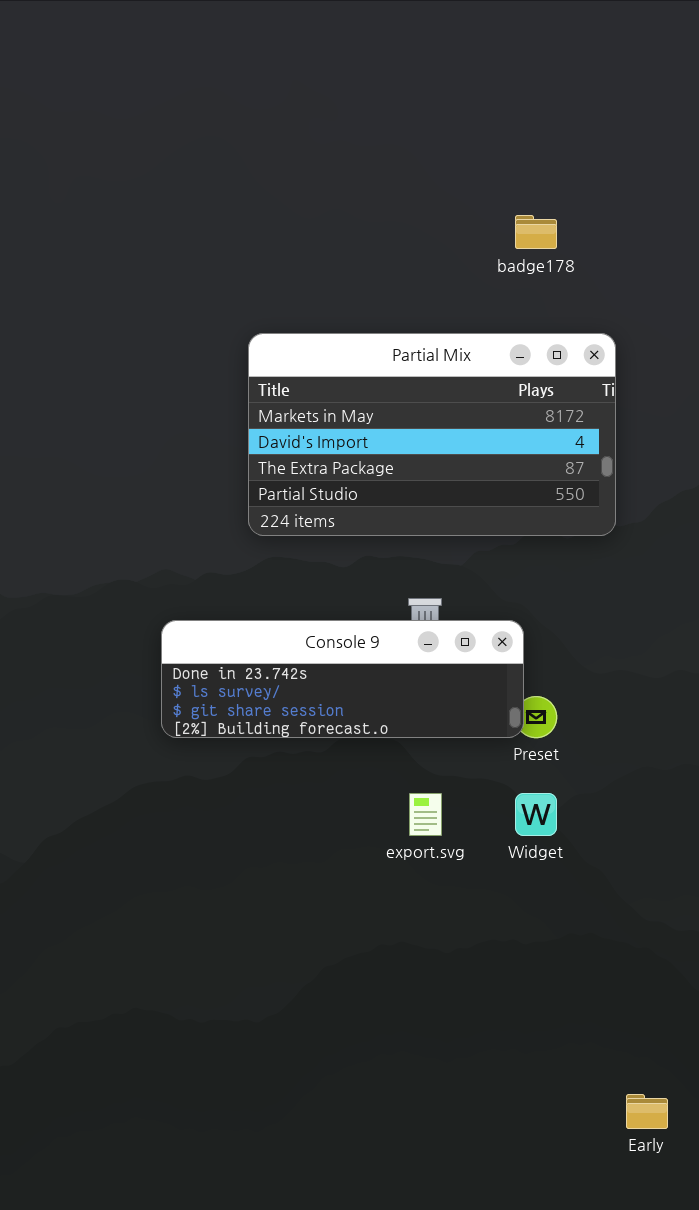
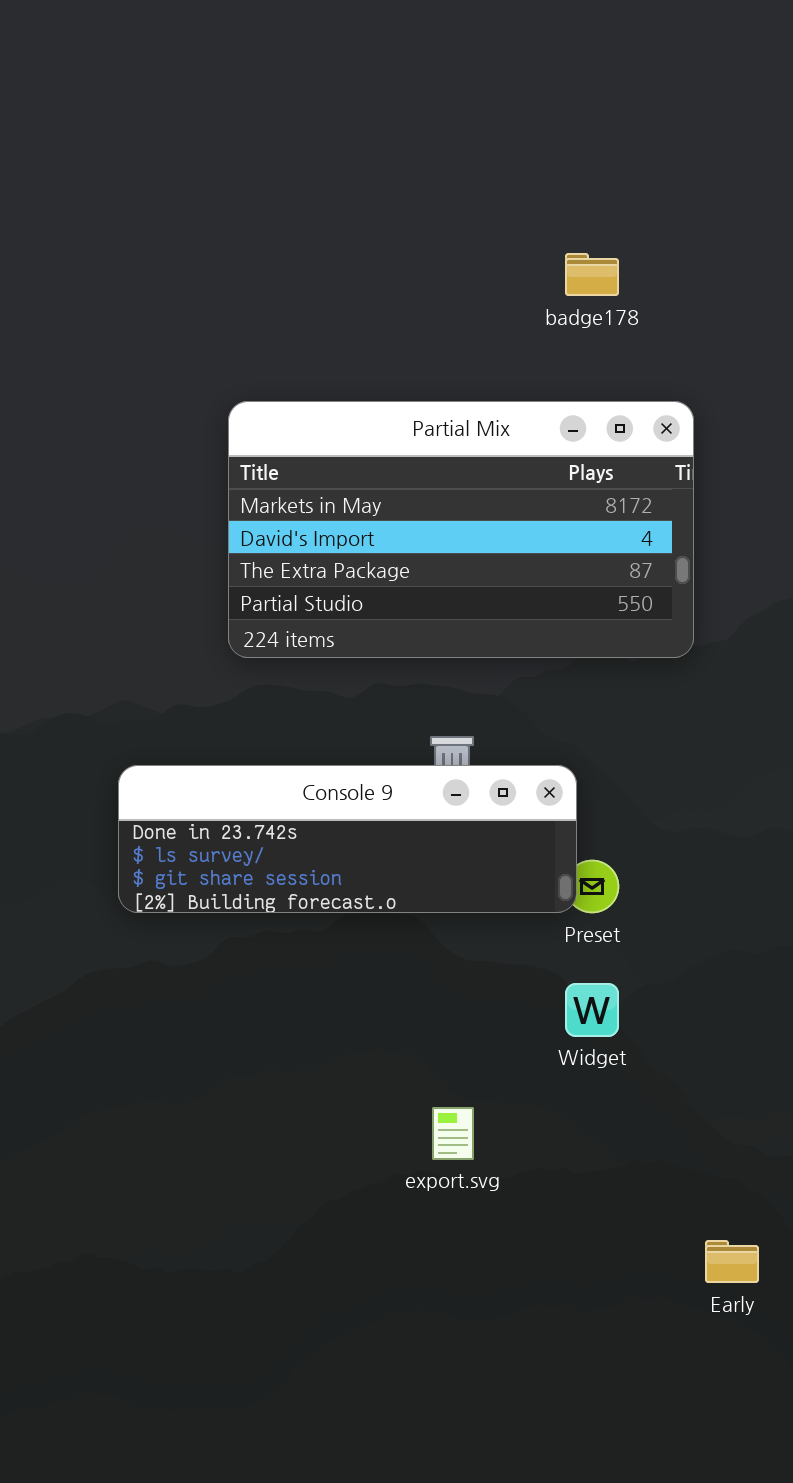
export.svg: [409,793,442,836] -> [432,1107,474,1160], moved
Early: [626,1094,668,1129] -> [705,1240,759,1283], moved

